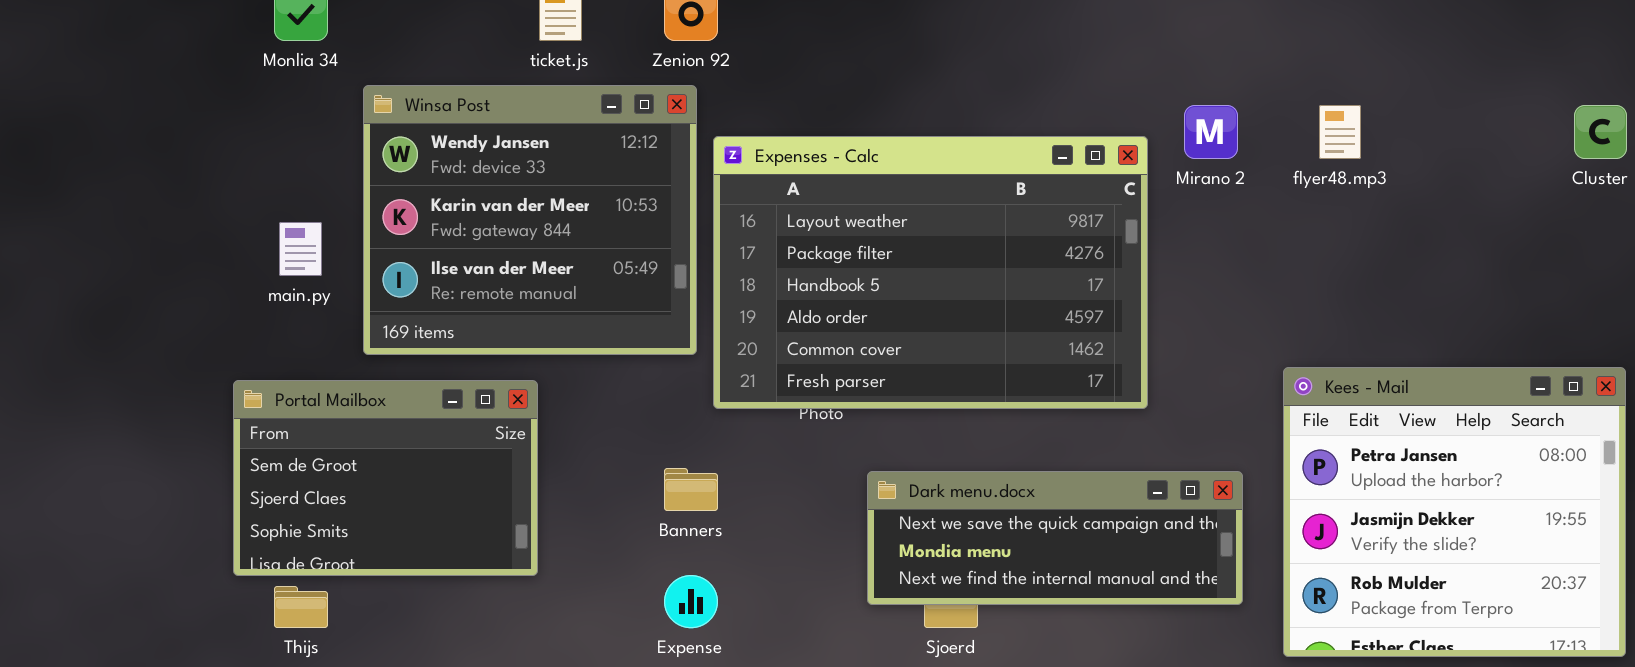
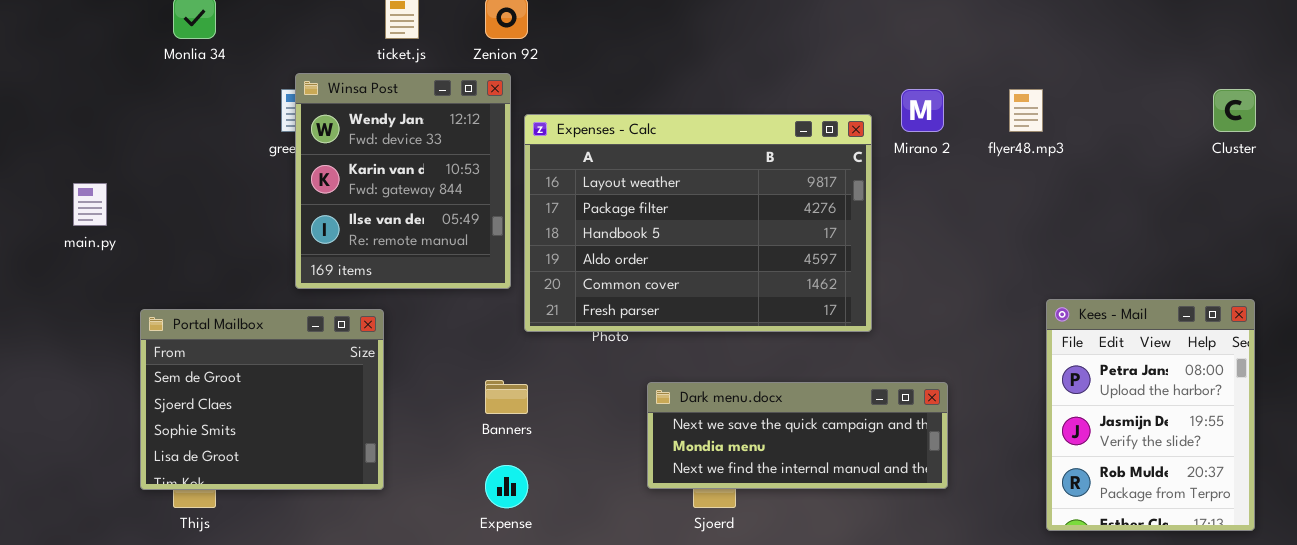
Winsa Post: [363,85,697,355] -> [295,73,511,289], resized
main.py: [279,222,322,276] -> [73,183,107,226], moved
Kees - Mail: [1283,367,1626,657] -> [1046,299,1255,531], resized
Portal Mailbox: [233,380,538,576] -> [140,309,384,490], resized

